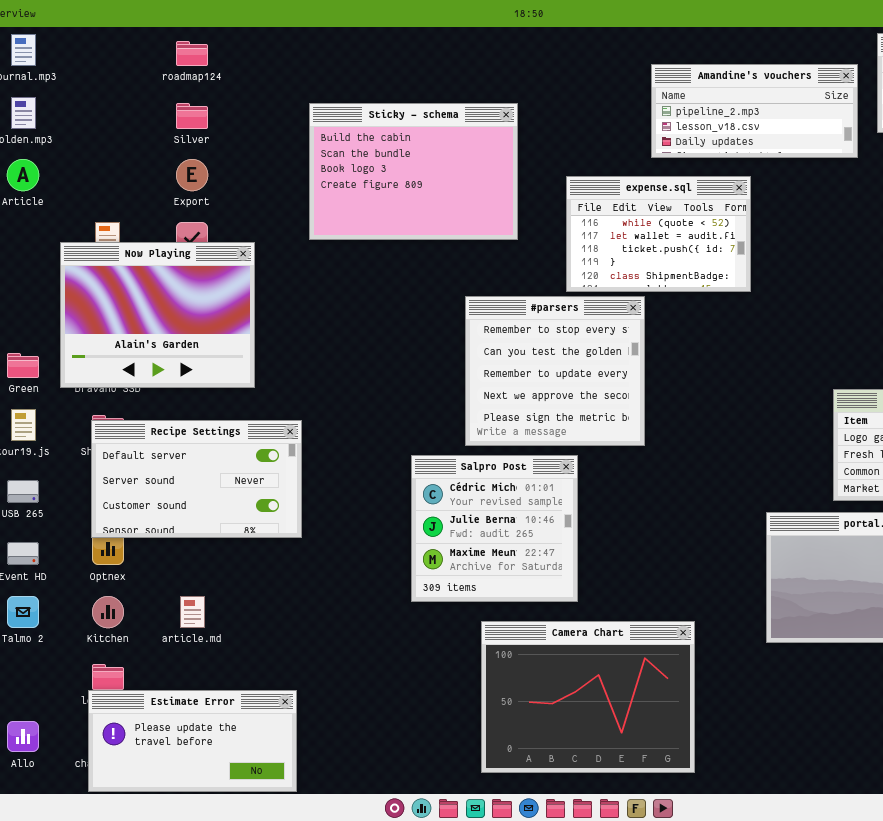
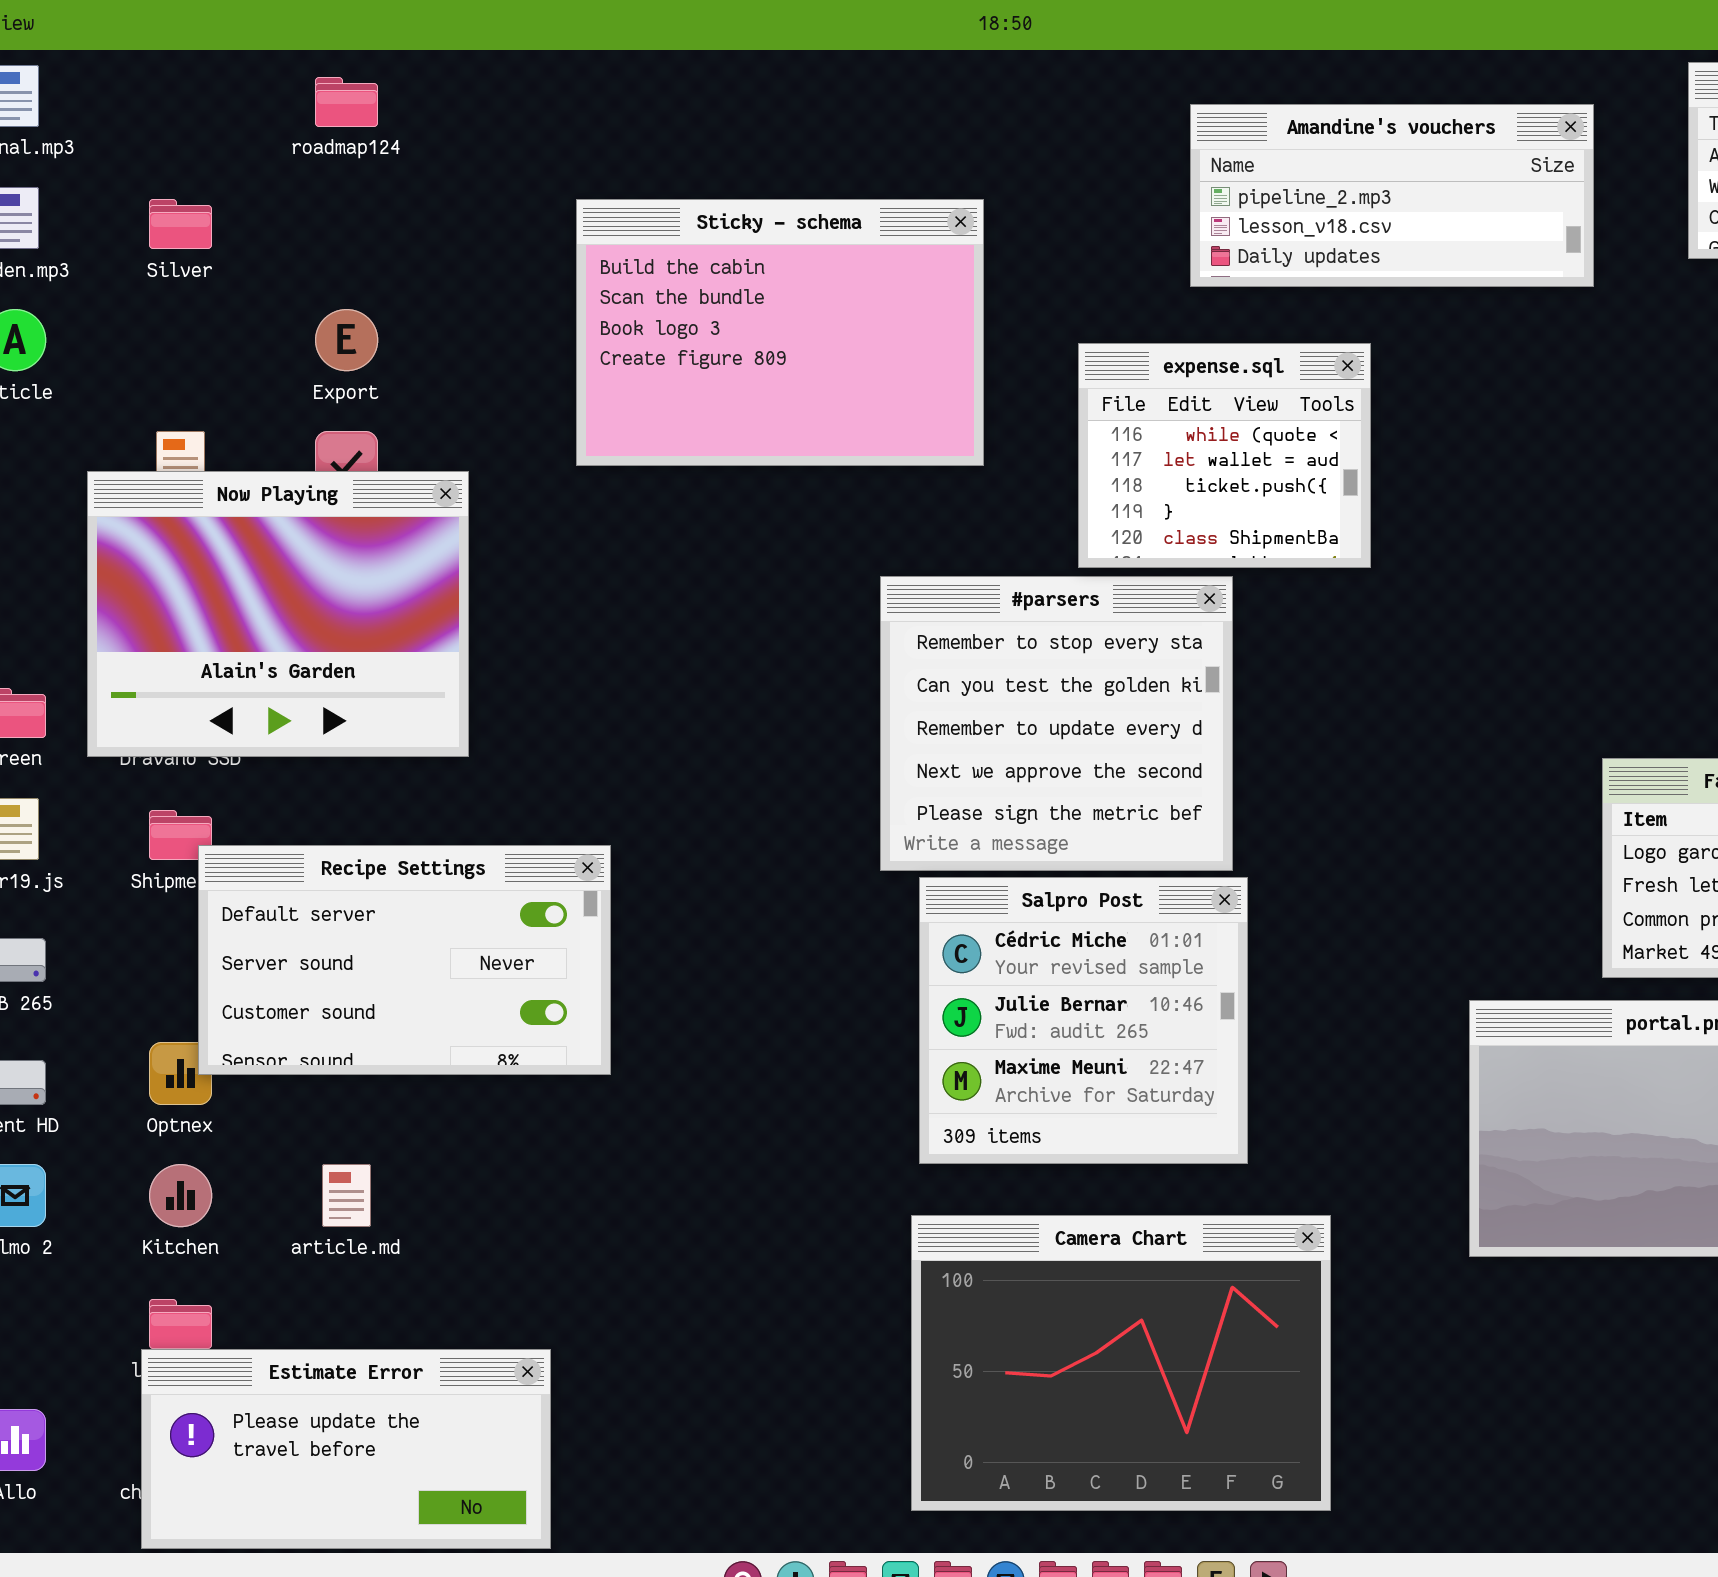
Amandine's vouchers: [651,64,858,158] -> [1190,104,1594,287], moved
Silver: [176,103,208,129] -> [149,199,212,249], moved
expense.sql: [566,176,751,292] -> [1078,343,1371,568], resized
Recipe Settings: [91,420,302,538] -> [198,845,611,1075], moved
Salpro Post: [411,455,578,602] -> [919,877,1248,1164], moved

